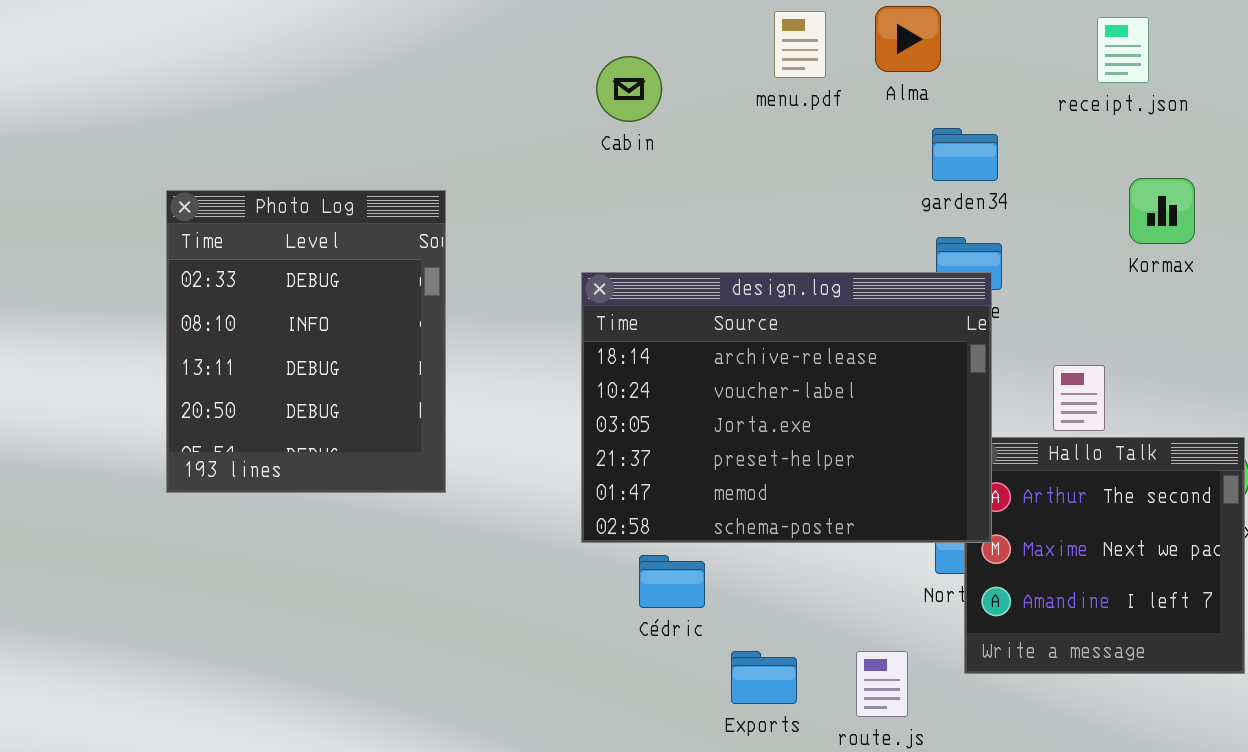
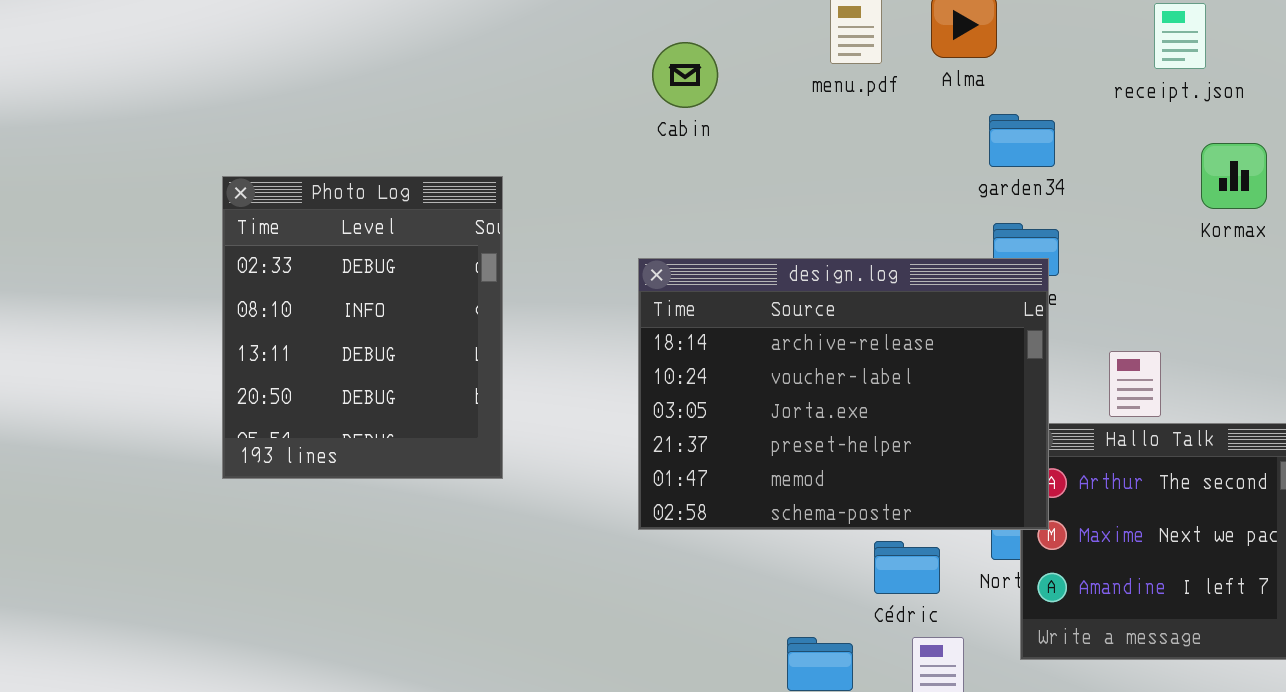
Kormax: [1129,178,1195,244] -> [1201,143,1267,209], moved
Cédric: [639,555,705,608] -> [874,541,940,594], moved

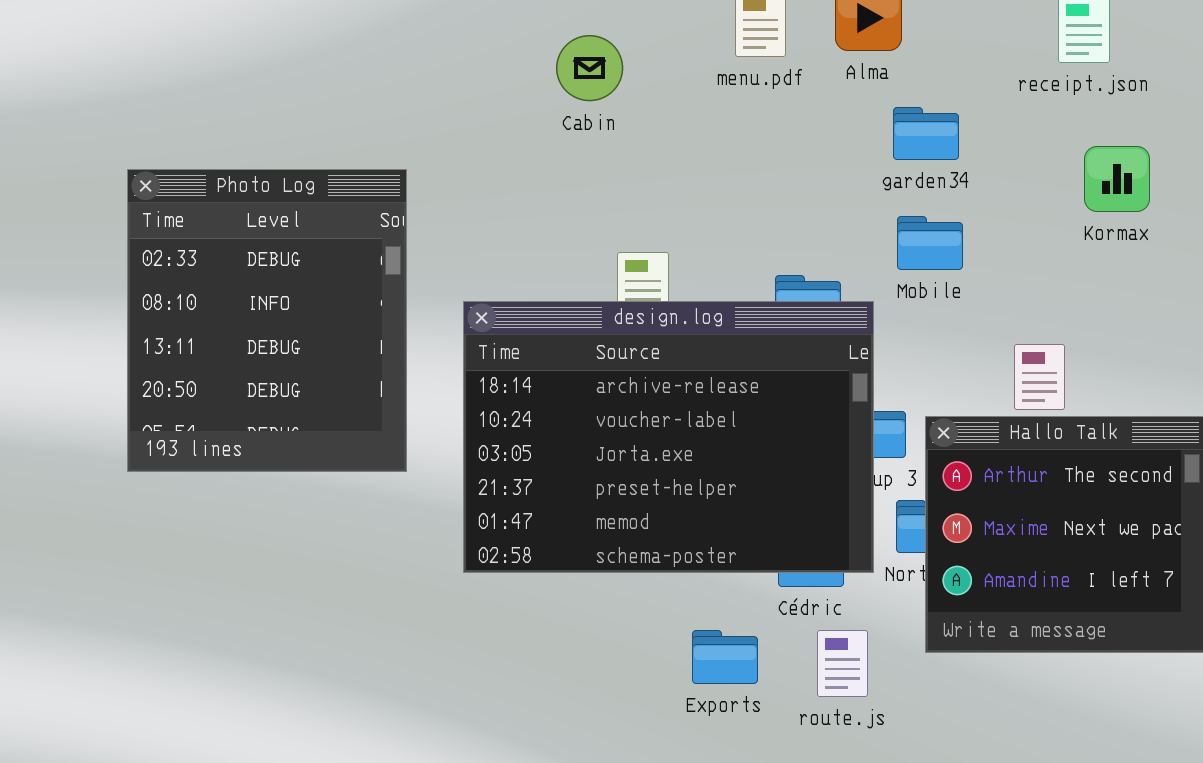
Kormax: [1201,143,1267,209] -> [1084,146,1150,212], moved
design.log: [638,258,1049,530] -> [463,301,874,573], moved

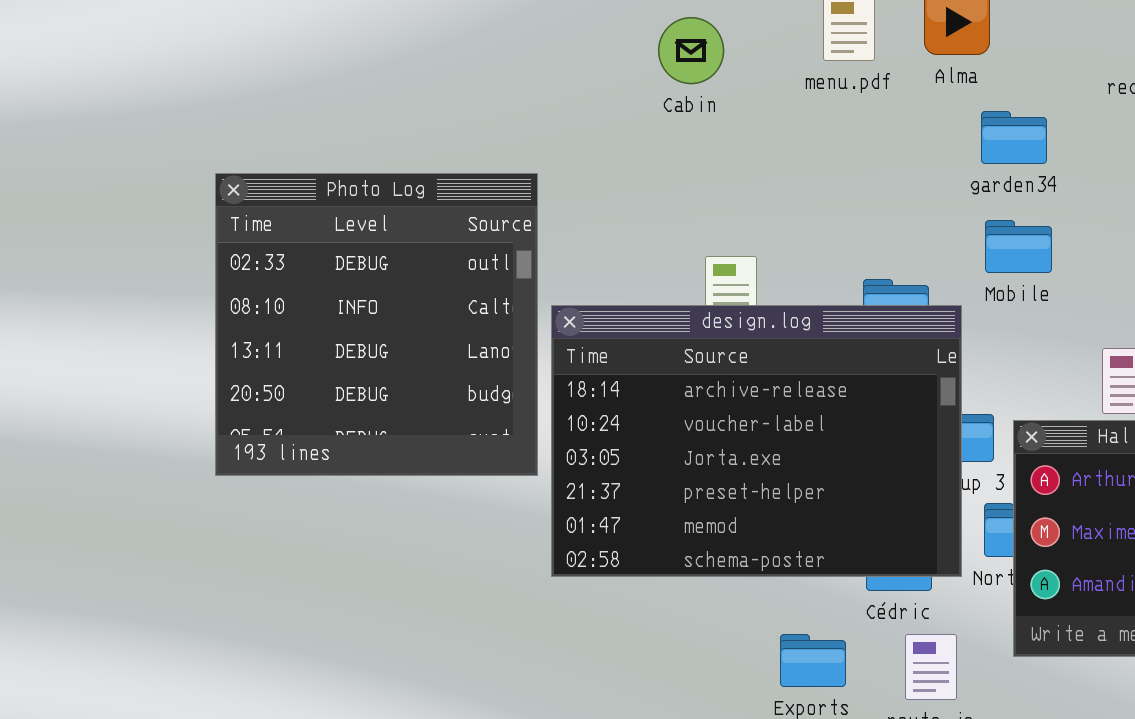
Cabin: [556,35,623,101] -> [658,17,724,84], moved
Photo Log: [127,169,407,472] -> [215,173,538,476], resized

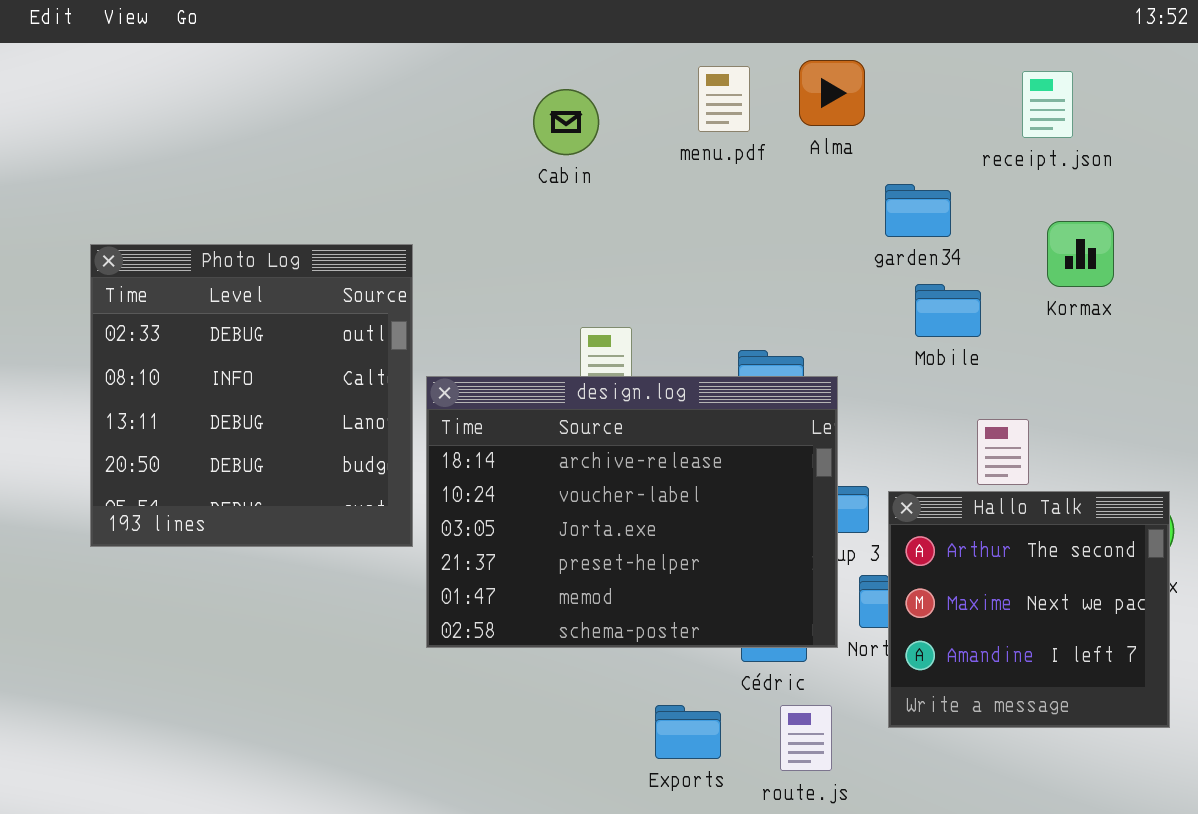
garden34: [981,111,1047,164] -> [885,184,951,237], moved
Mobile: [985,220,1052,273] -> [915,284,981,337], moved

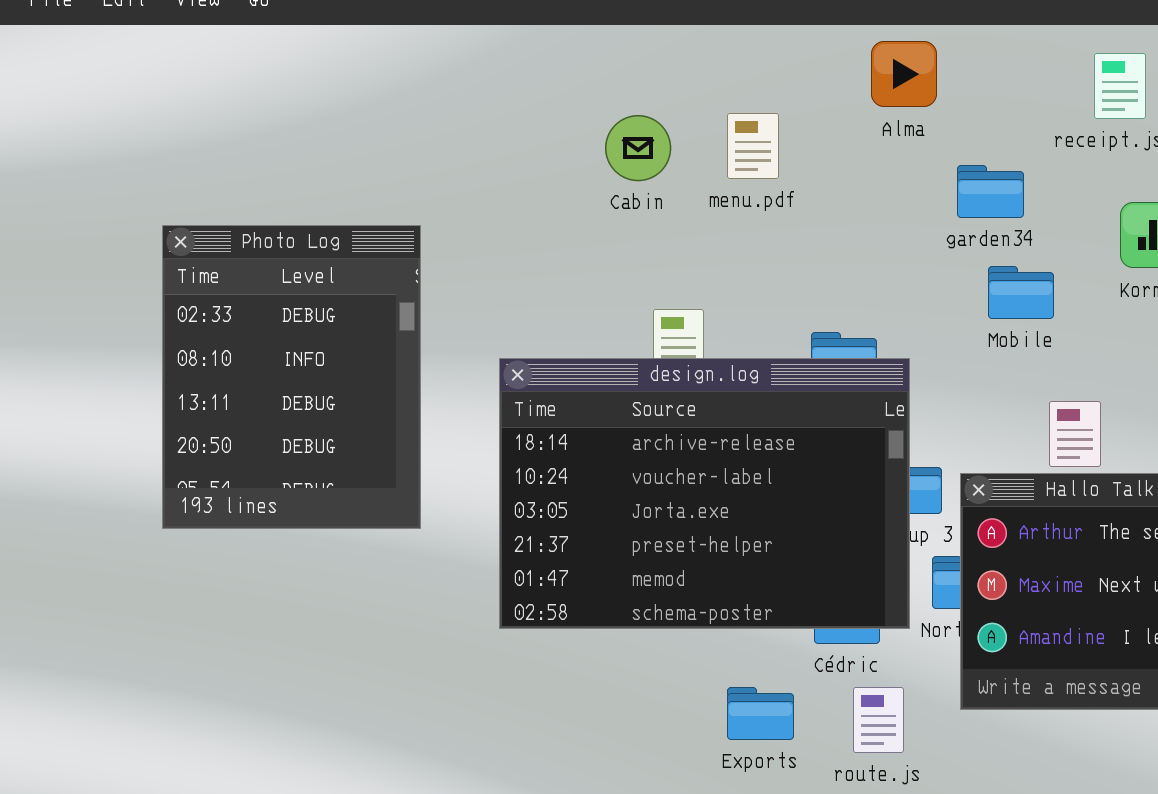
menu.pdf: [698,66,750,132] -> [727,113,779,179], moved
Cabin: [533,89,599,155] -> [605,115,671,181], moved
Photo Log: [90,244,413,547] -> [162,225,421,529], resized

